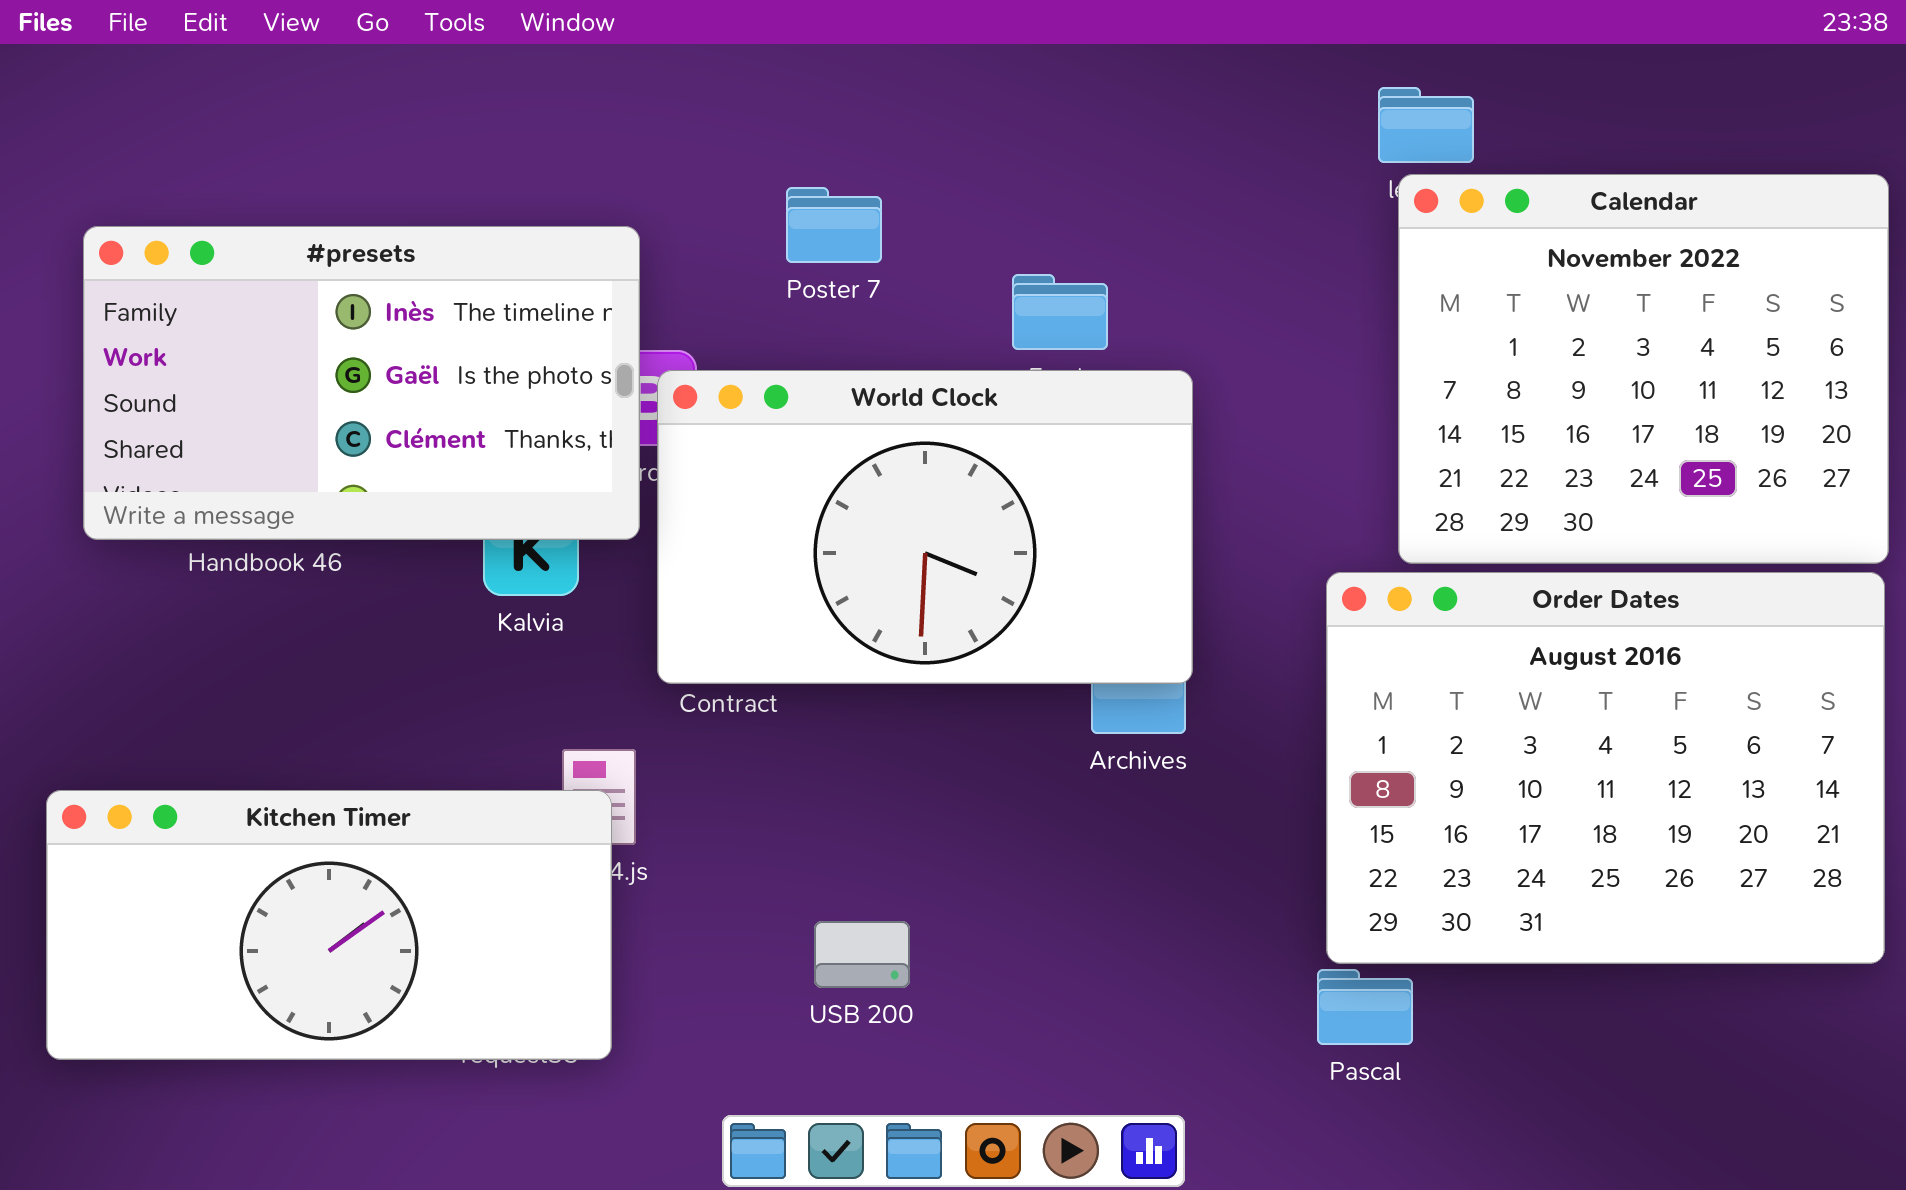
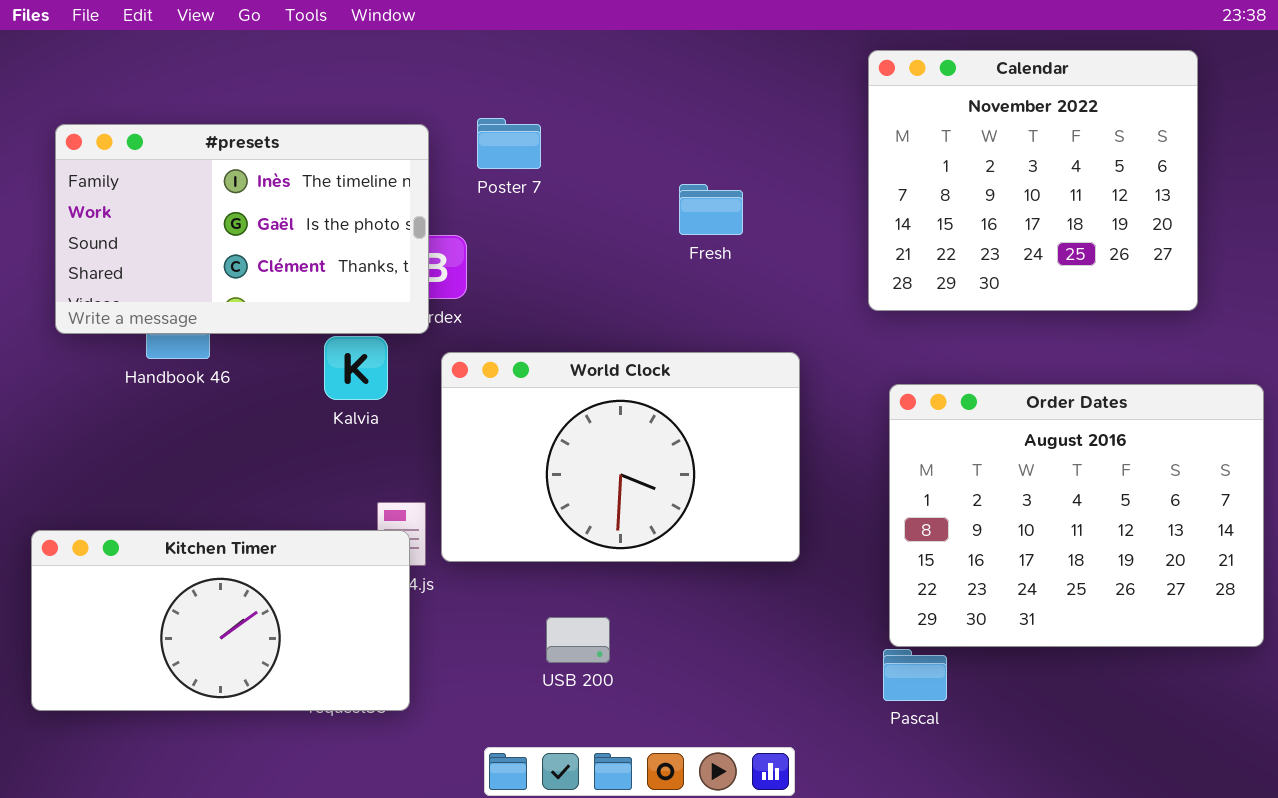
Calendar: [1398,174,1889,564] -> [868,50,1198,311], moved
Poster 7: [786,187,882,263] -> [477,118,541,169], moved
#presets: [83,226,640,540] -> [55,124,429,334], moved
World Clock: [657,370,1193,684] -> [441,352,800,562], moved

